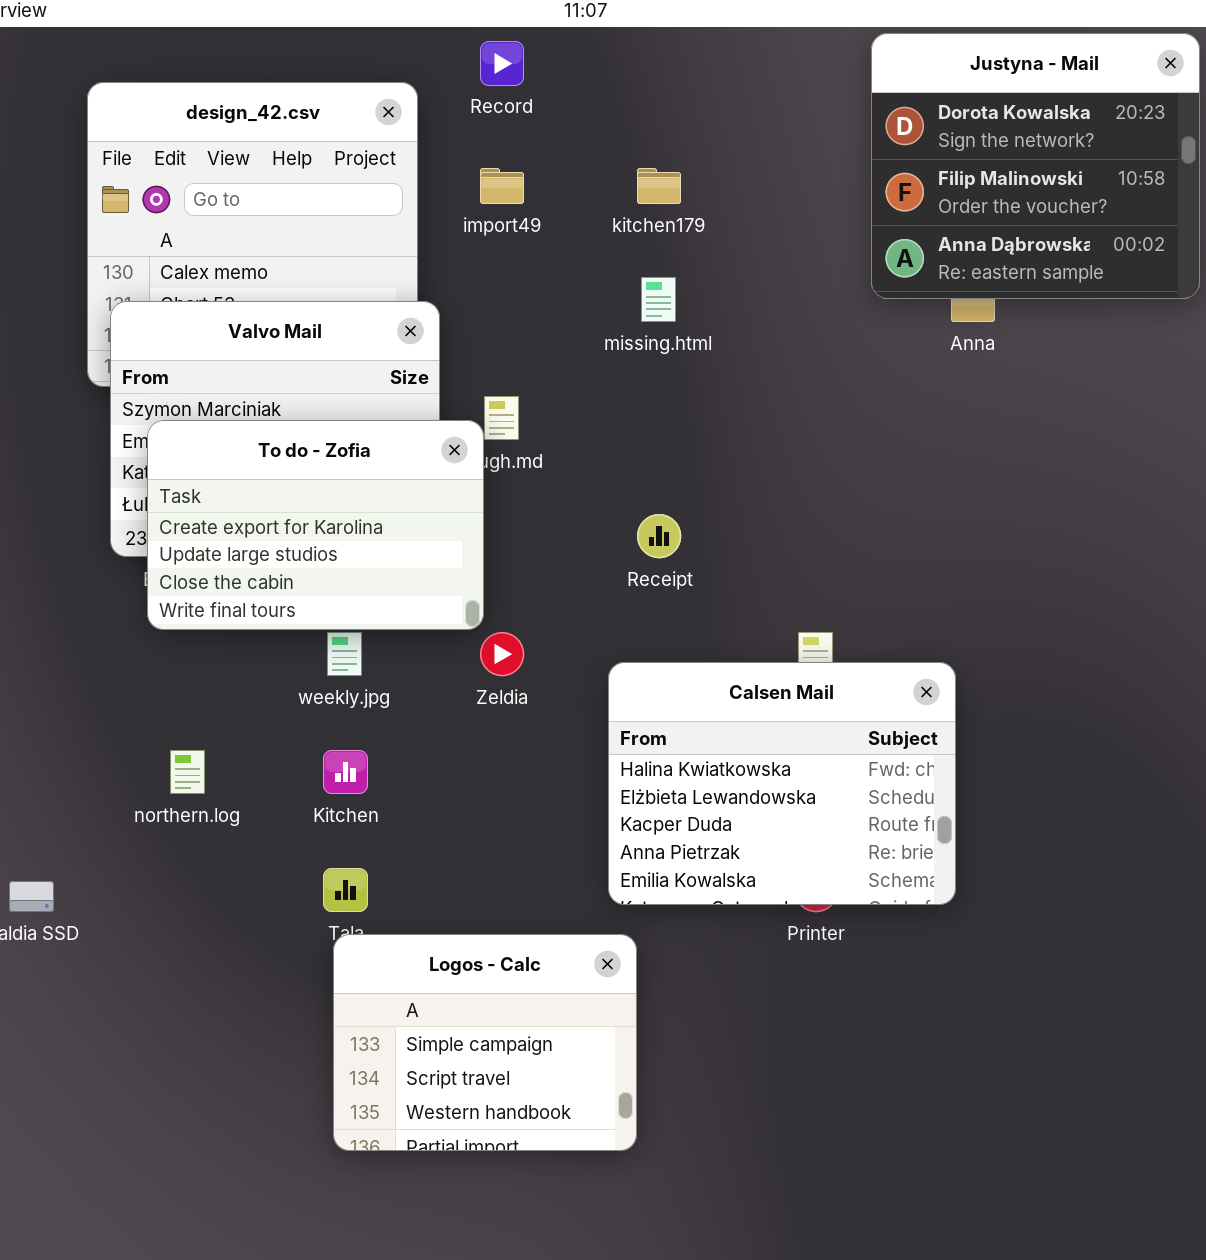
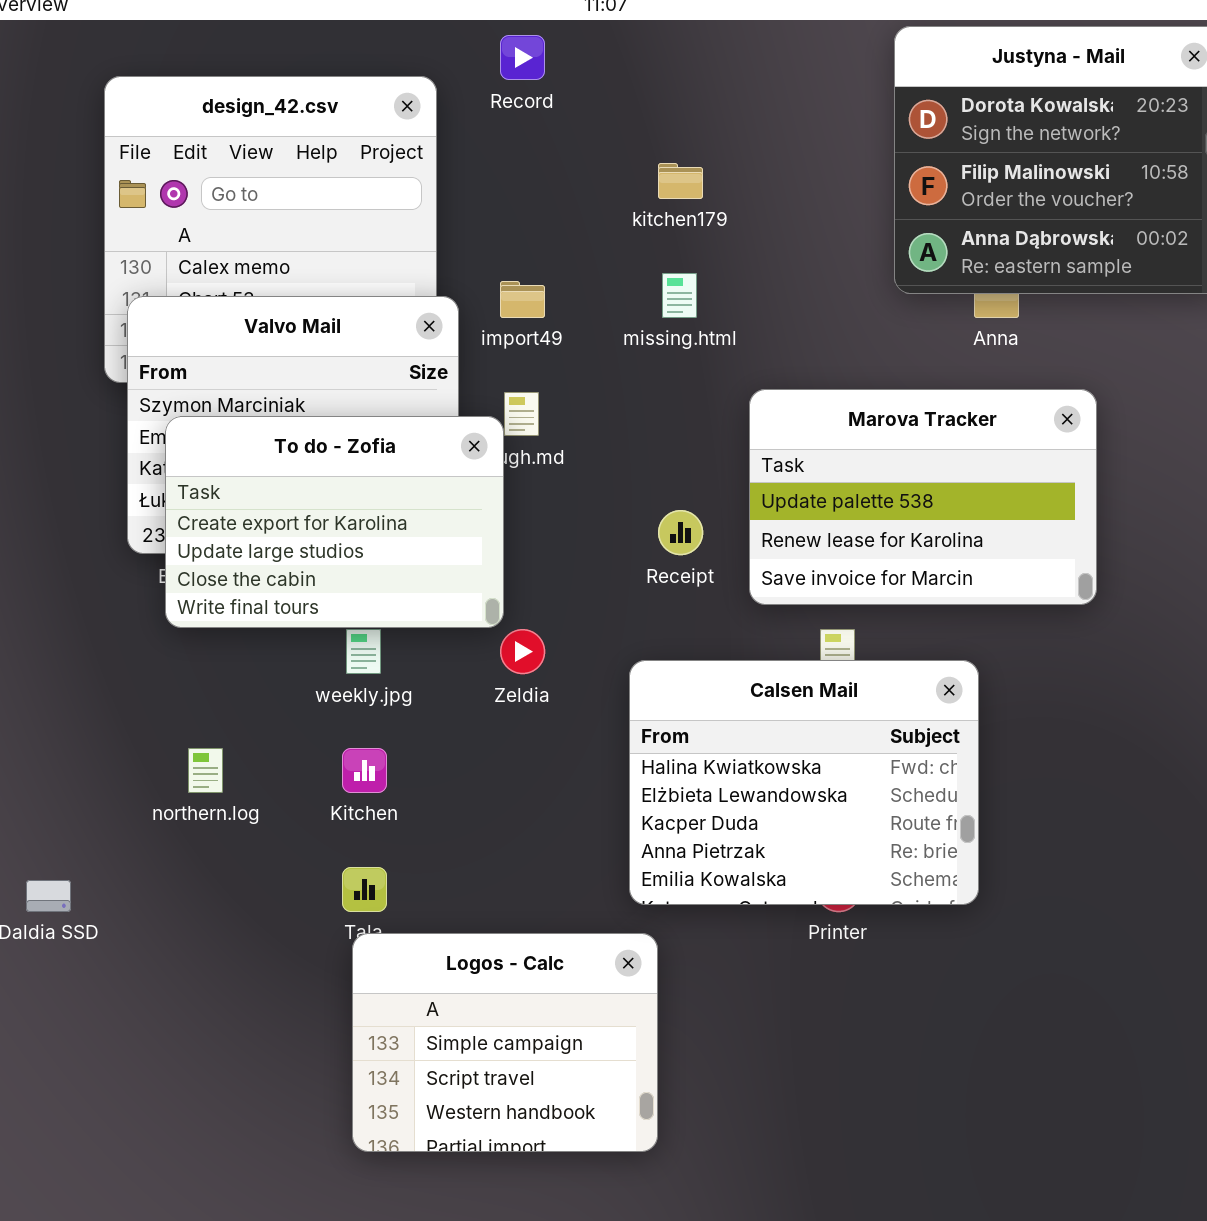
import49: [480,168,524,204] -> [500,281,545,318], moved
Marova Tracker: none -> [749,389,1097,605], opened

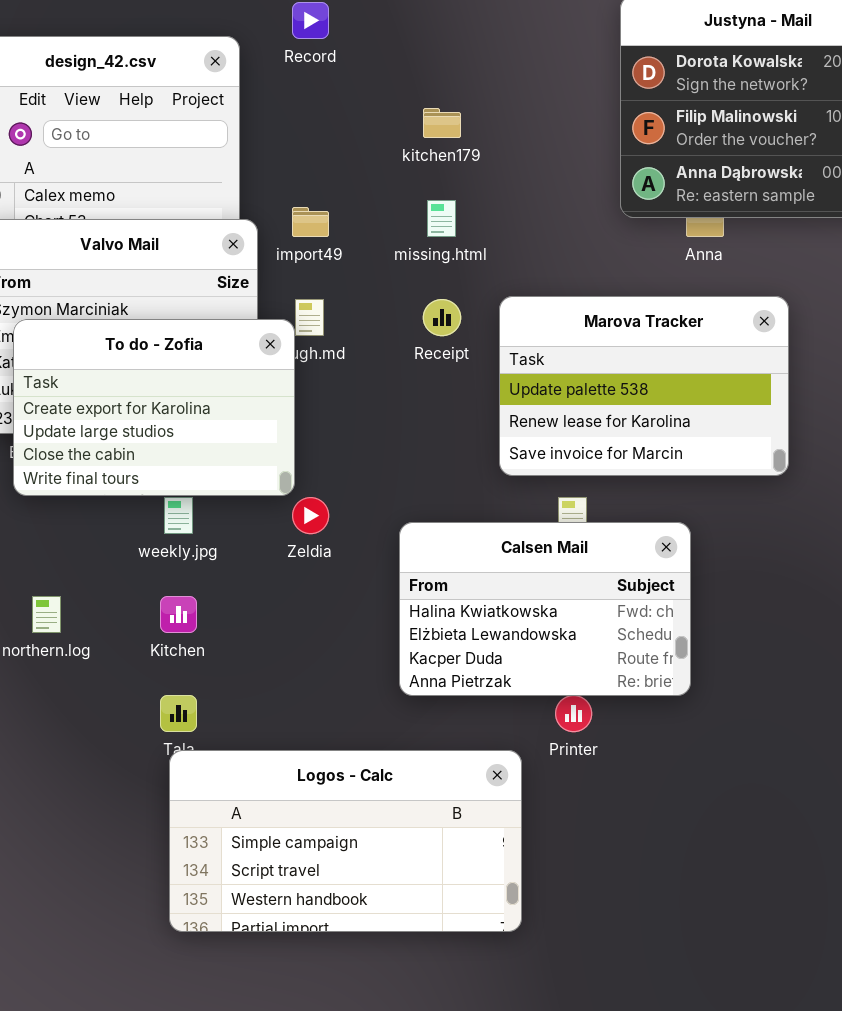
Receipt: [658,510,703,555] -> [423,299,461,336], moved
Calsen Mail: [629,660,979,905] -> [399,522,691,696], resized
Logos - Calc: [352,933,658,1152] -> [169,750,522,932], resized

